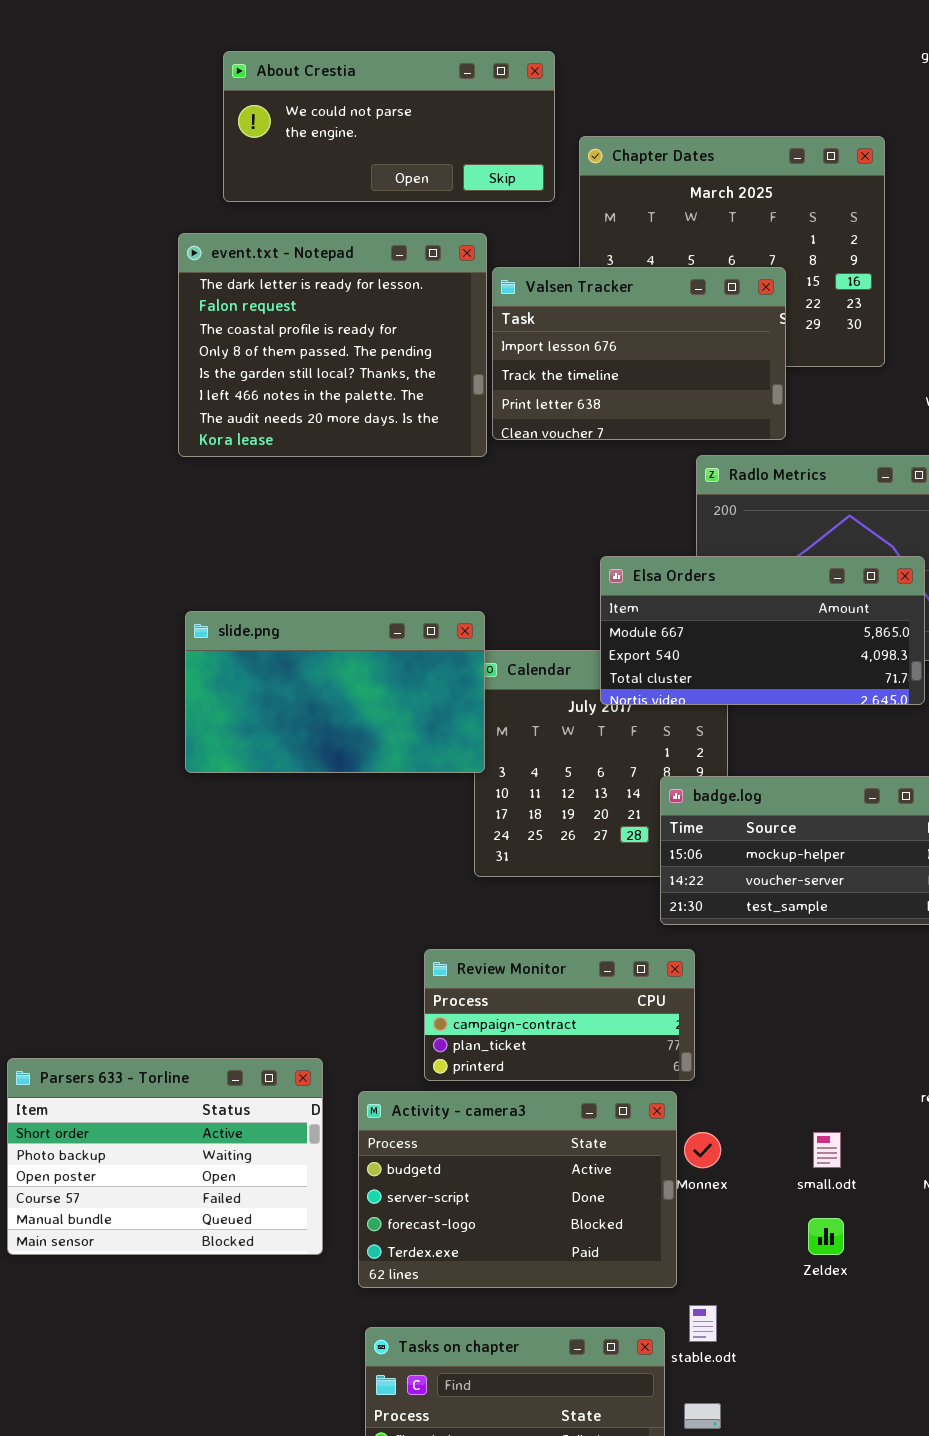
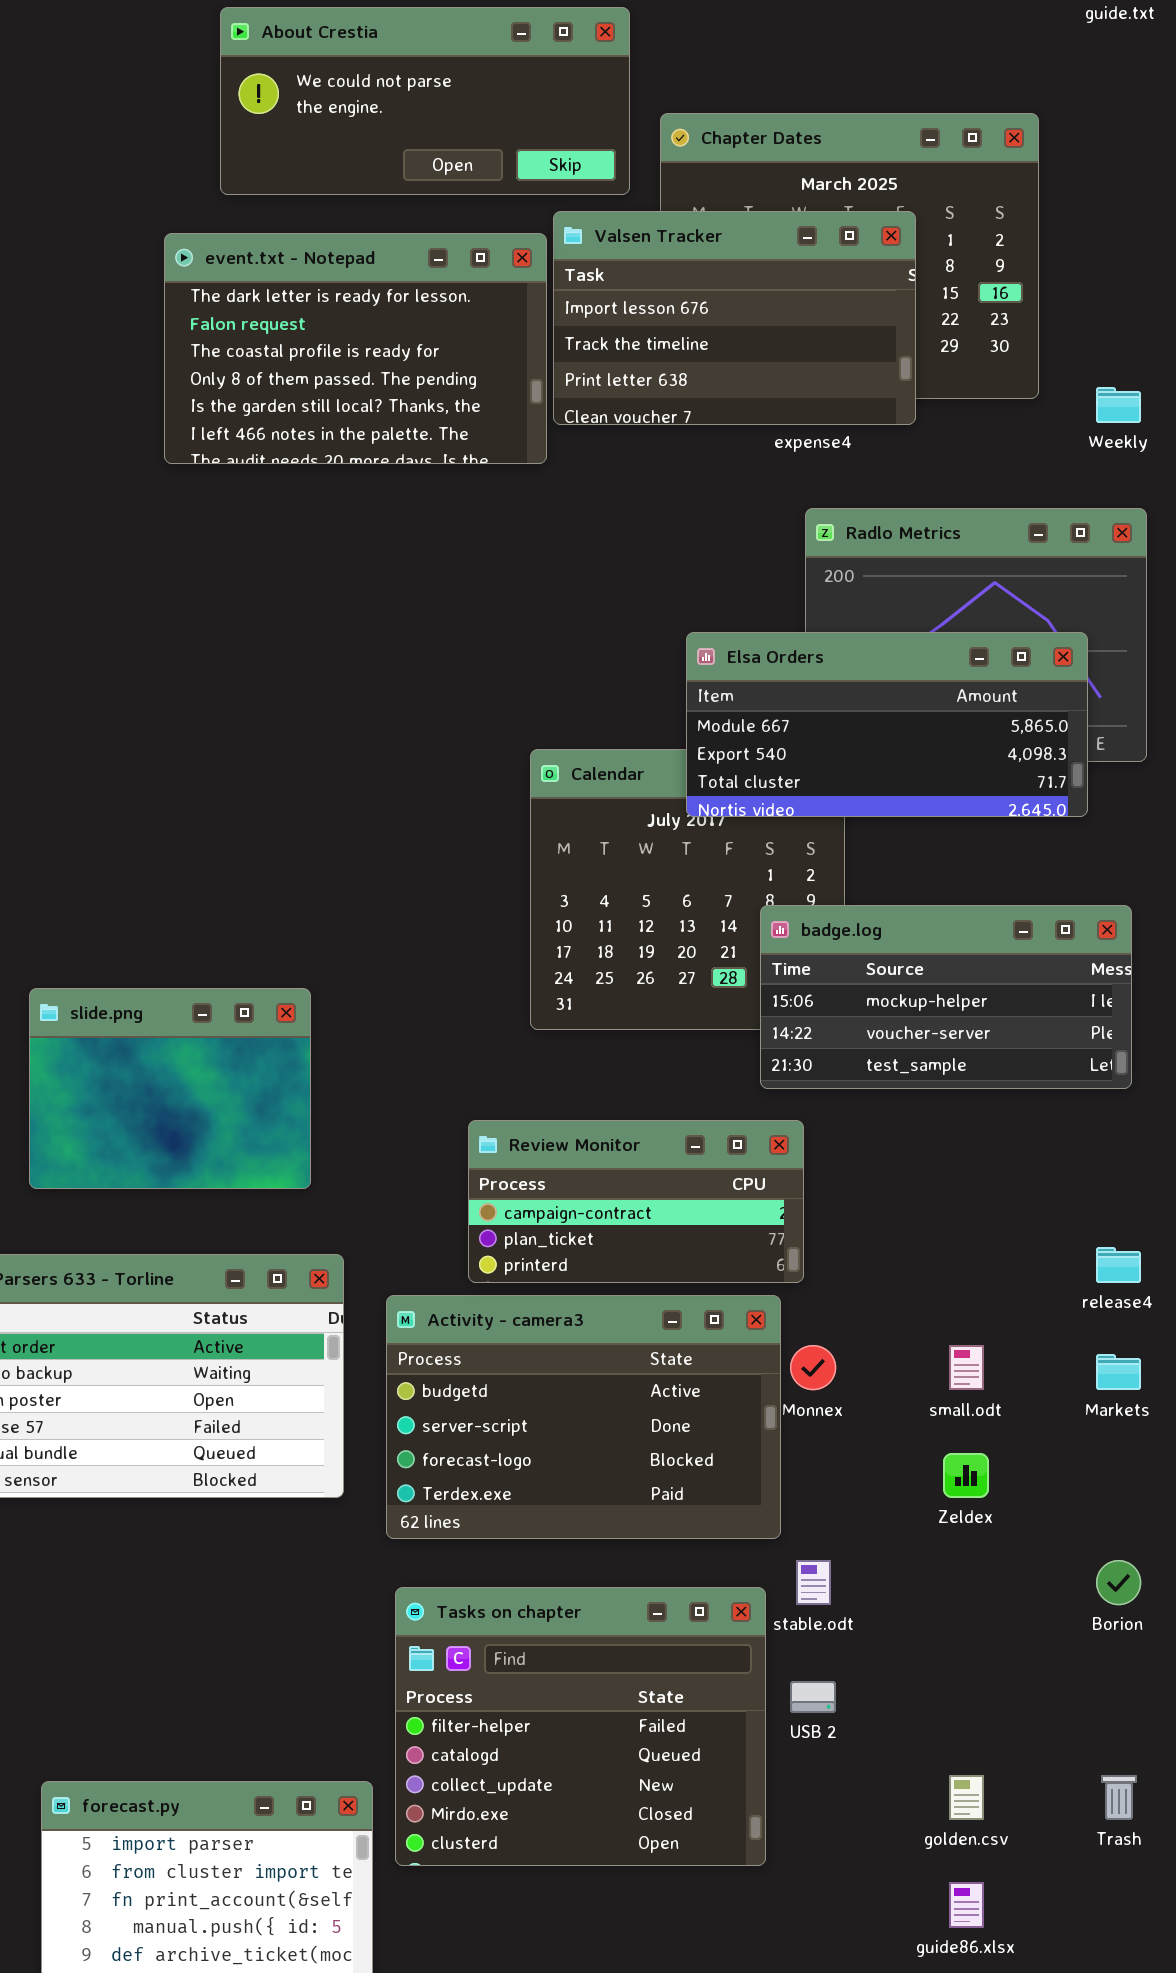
event.txt - Notepad: [178,233,487,457] -> [164,233,547,464], resized
Valsen Tracker: [492,267,786,440] -> [553,211,916,425], moved
slide.png: [185,611,485,773] -> [29,988,311,1189], moved, resized

